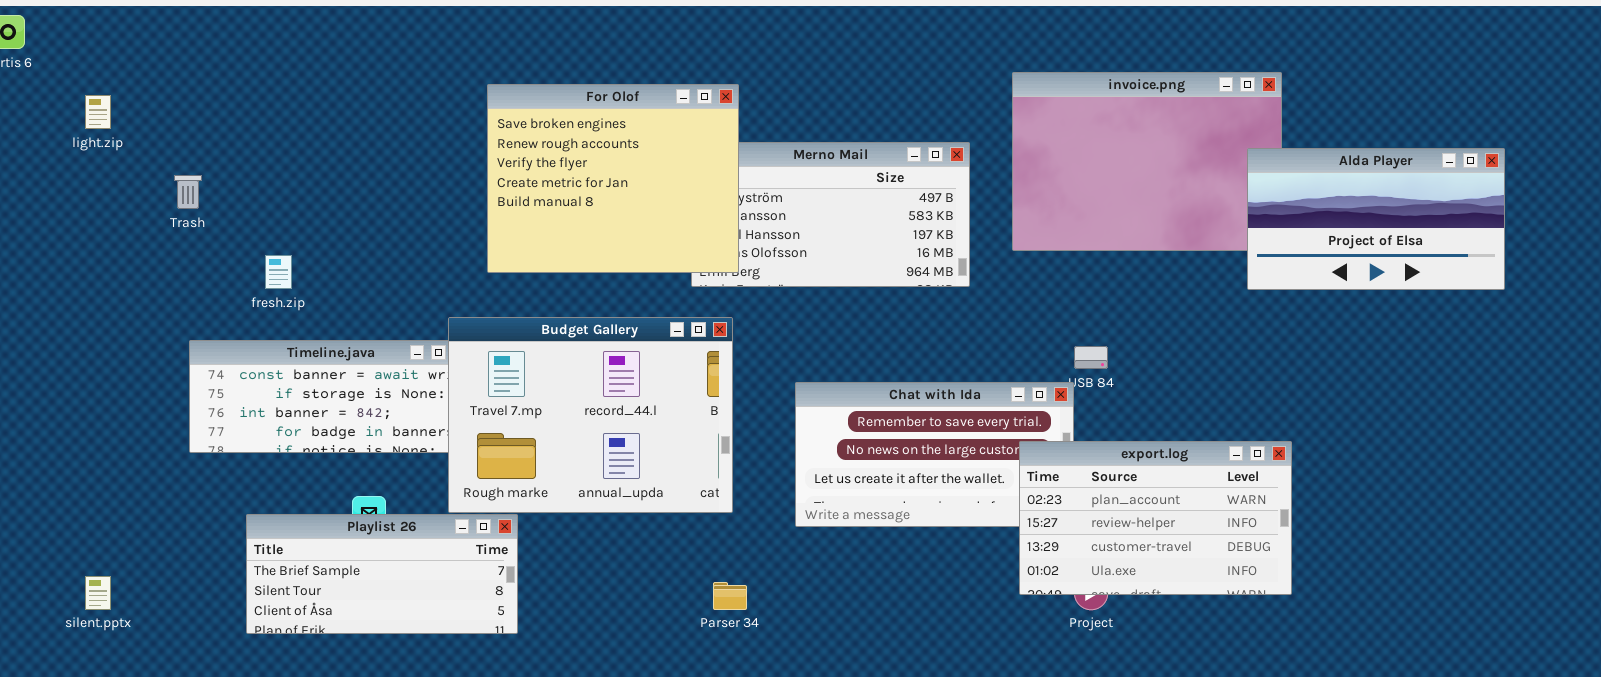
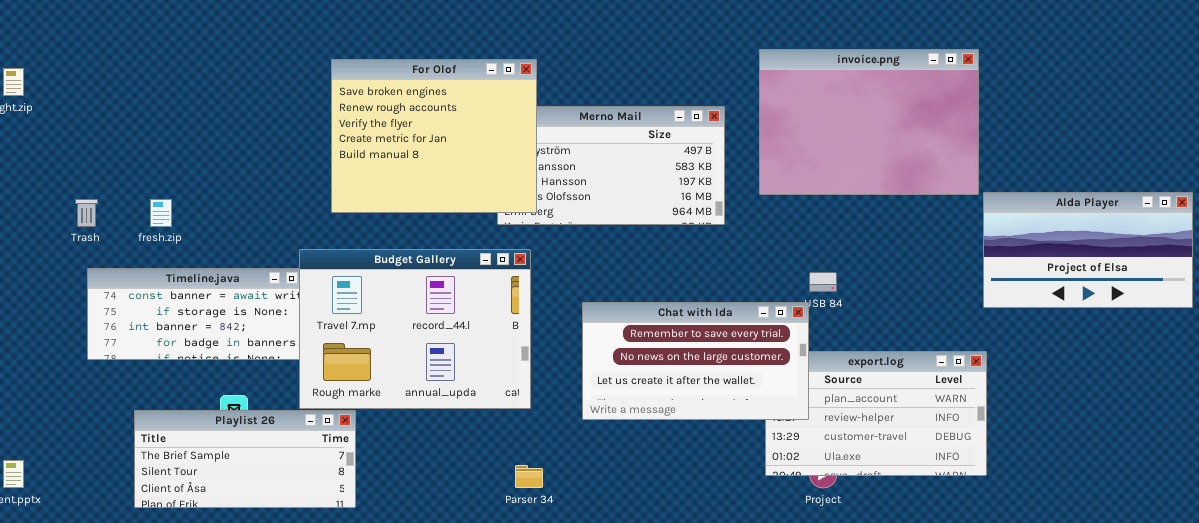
Alda Player: [1247,148,1505,290] -> [983,192,1193,308], moved
Trash: [174,175,202,209] -> [75,199,98,227], moved
Chat with Ida: [795,382,1074,527] -> [582,302,809,420], raised

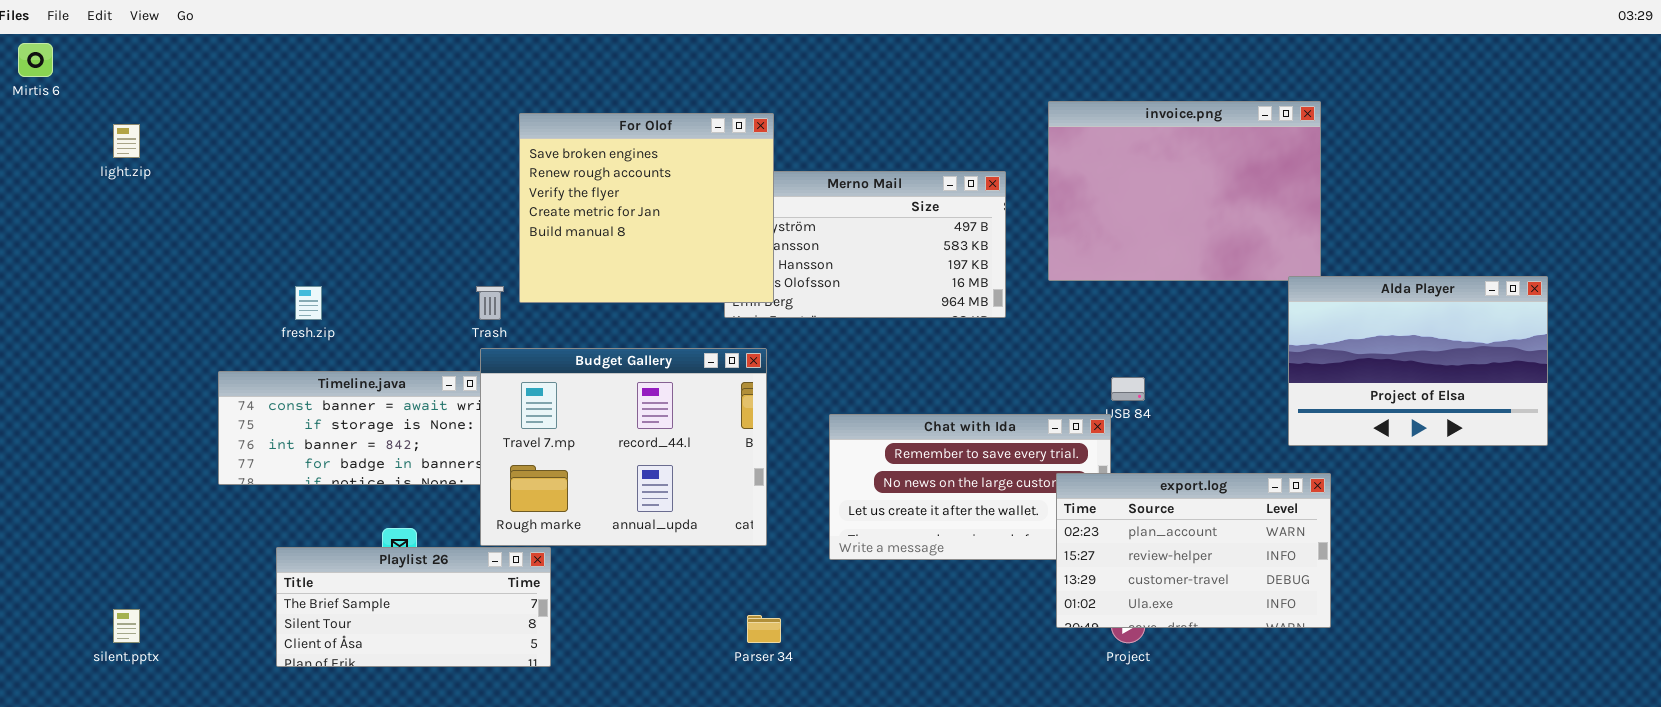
Alda Player: [983,192,1193,308] -> [1288,276,1548,446], moved, resized
Trash: [75,199,98,227] -> [476,286,504,320], moved
export.log: [765,351,987,476] -> [1056,473,1331,628], raised

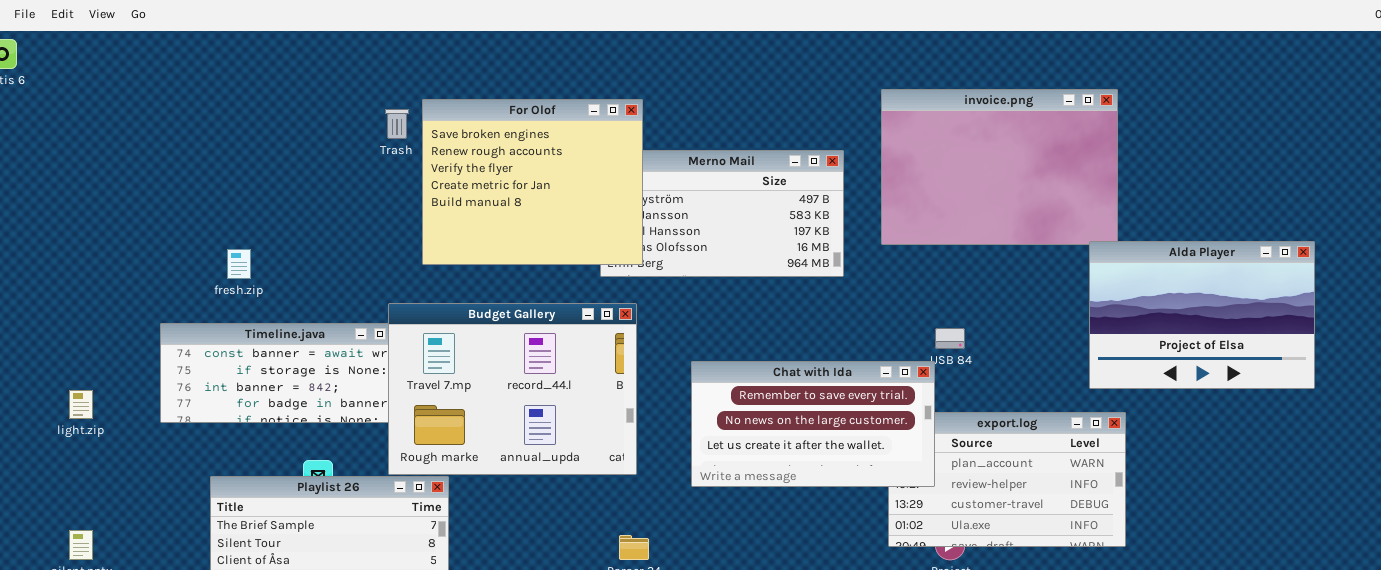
light.zip: [113,124,140,158] -> [69,390,93,419], moved
Trash: [476,286,504,320] -> [385,109,409,139], moved
Chat with Ida: [829,414,1111,560] -> [691,361,935,487], raised

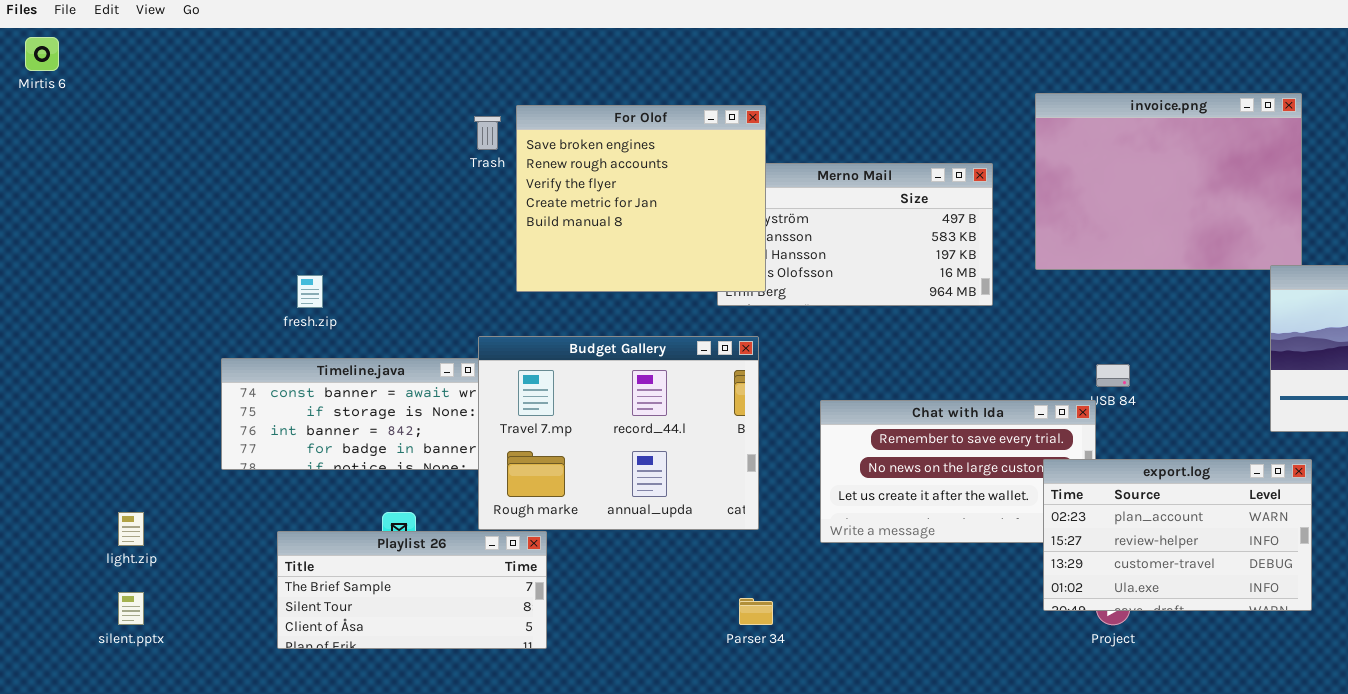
light.zip: [69,390,93,419] -> [118,512,144,546], moved
export.log: [888,412,1126,547] -> [1043,459,1312,611], raised

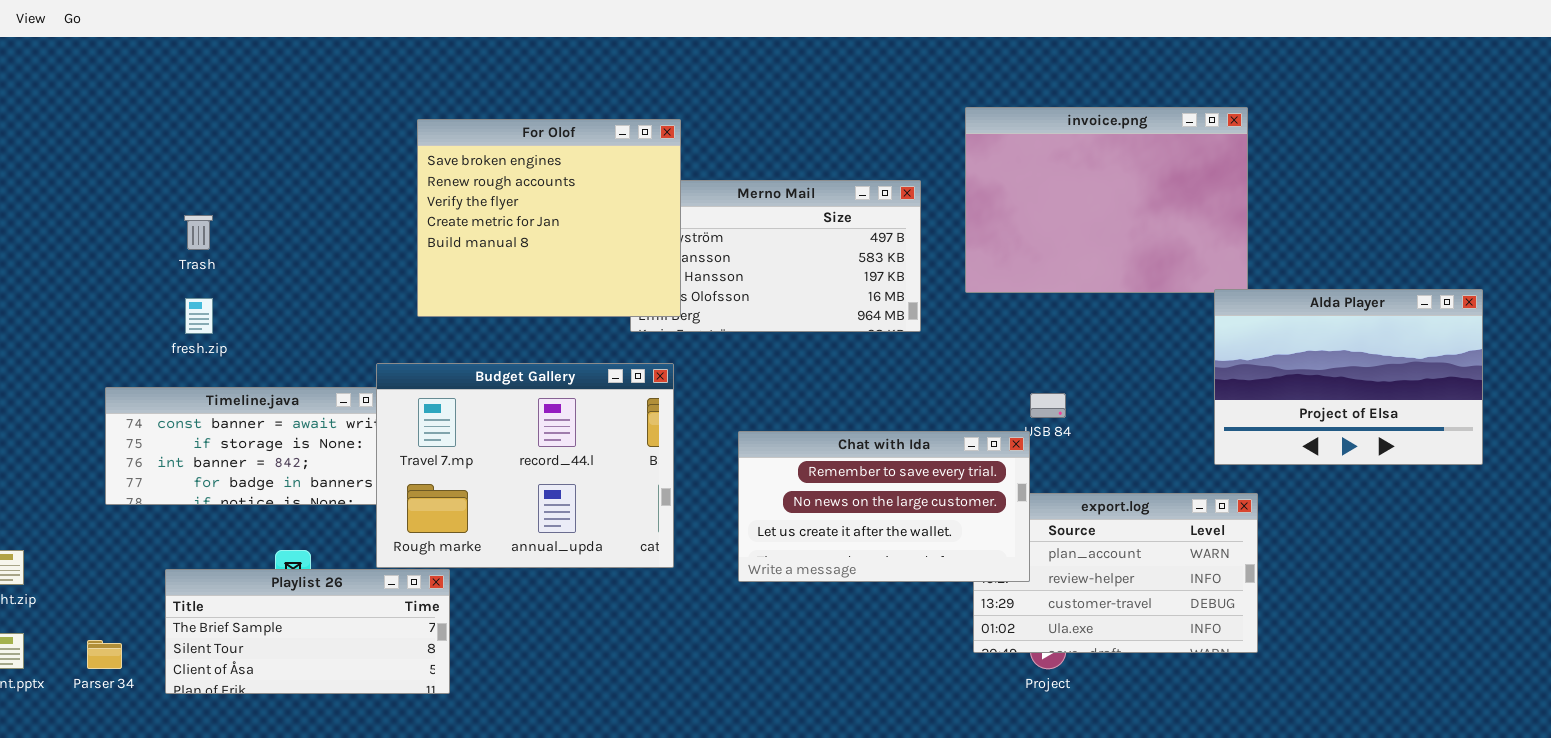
Trash: [474,116,501,150] -> [184,215,213,250], moved
Chat with Ida: [820,400,1096,543] -> [738,431,1030,582], raised
Parser 34: [739,598,773,625] -> [87,640,122,669], moved

